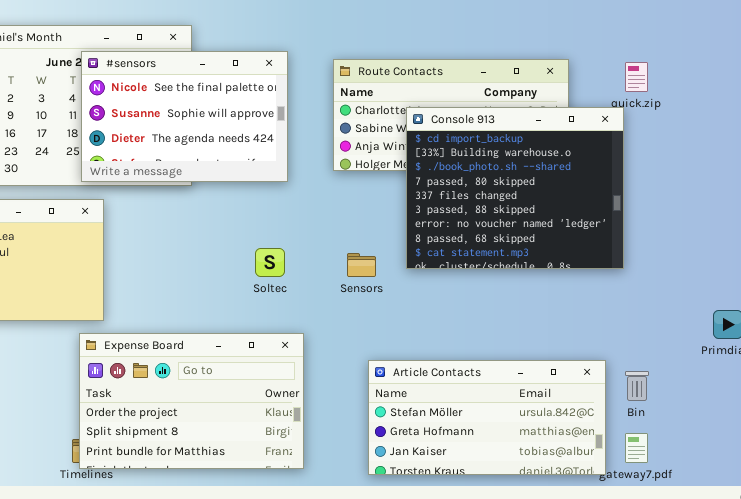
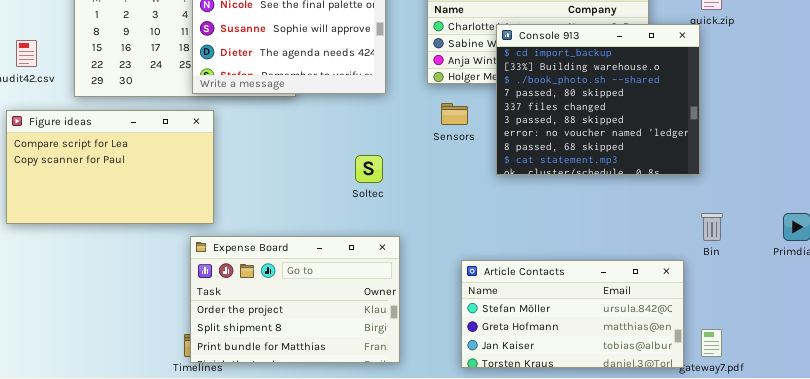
Sensors: [347,253,376,277] -> [441,103,468,125], moved
Bin: [625,371,649,401] -> [701,213,723,241], moved

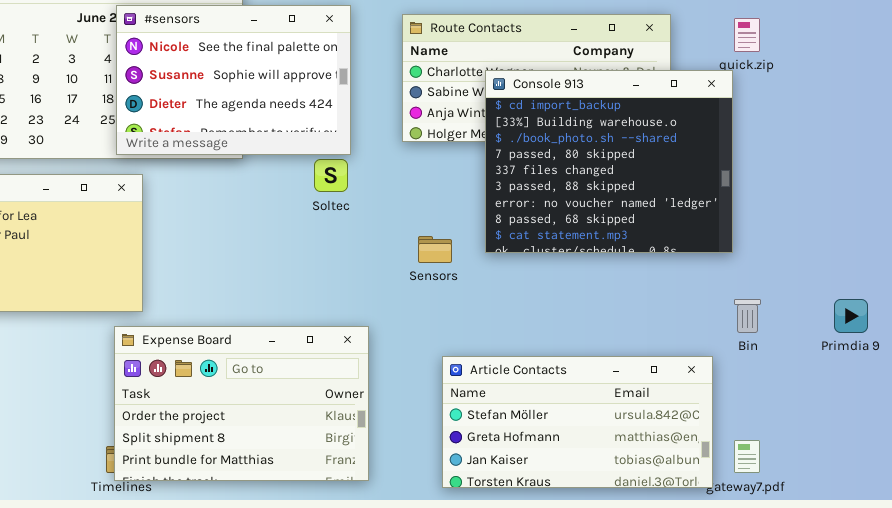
Sensors: [441,103,468,125] -> [418,236,452,263], moved
Soltec: [355,155,383,183] -> [314,159,348,192], moved

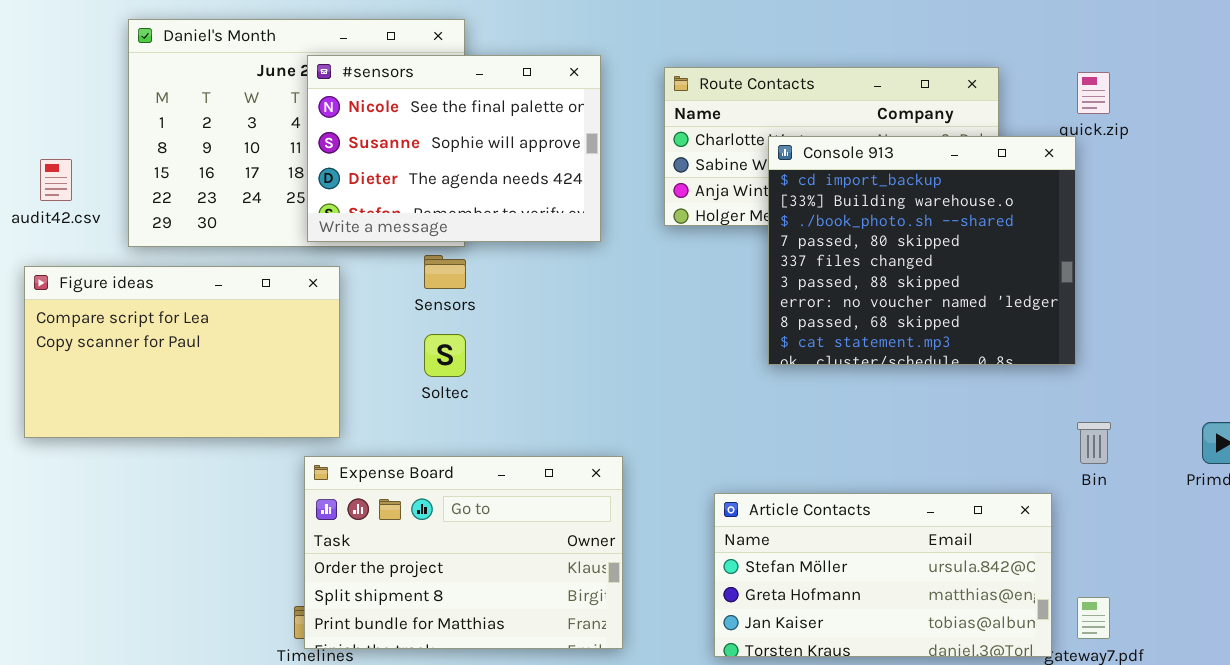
Soltec: [314,159,348,192] -> [424,334,466,377], moved
Sensors: [418,236,452,263] -> [424,255,466,289], moved

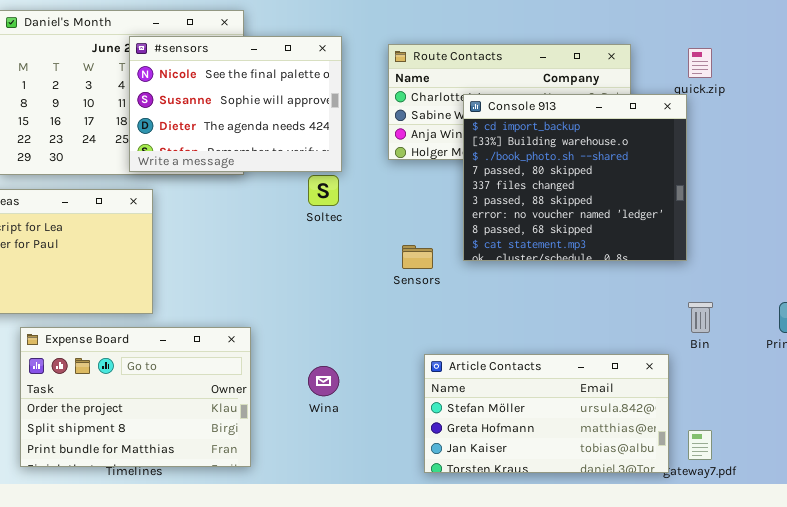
Sensors: [424,255,466,289] -> [402,245,433,269], moved
Soltec: [424,334,466,377] -> [308,175,339,206], moved
Expense Board: [304,456,623,649] -> [20,327,251,467], moved

